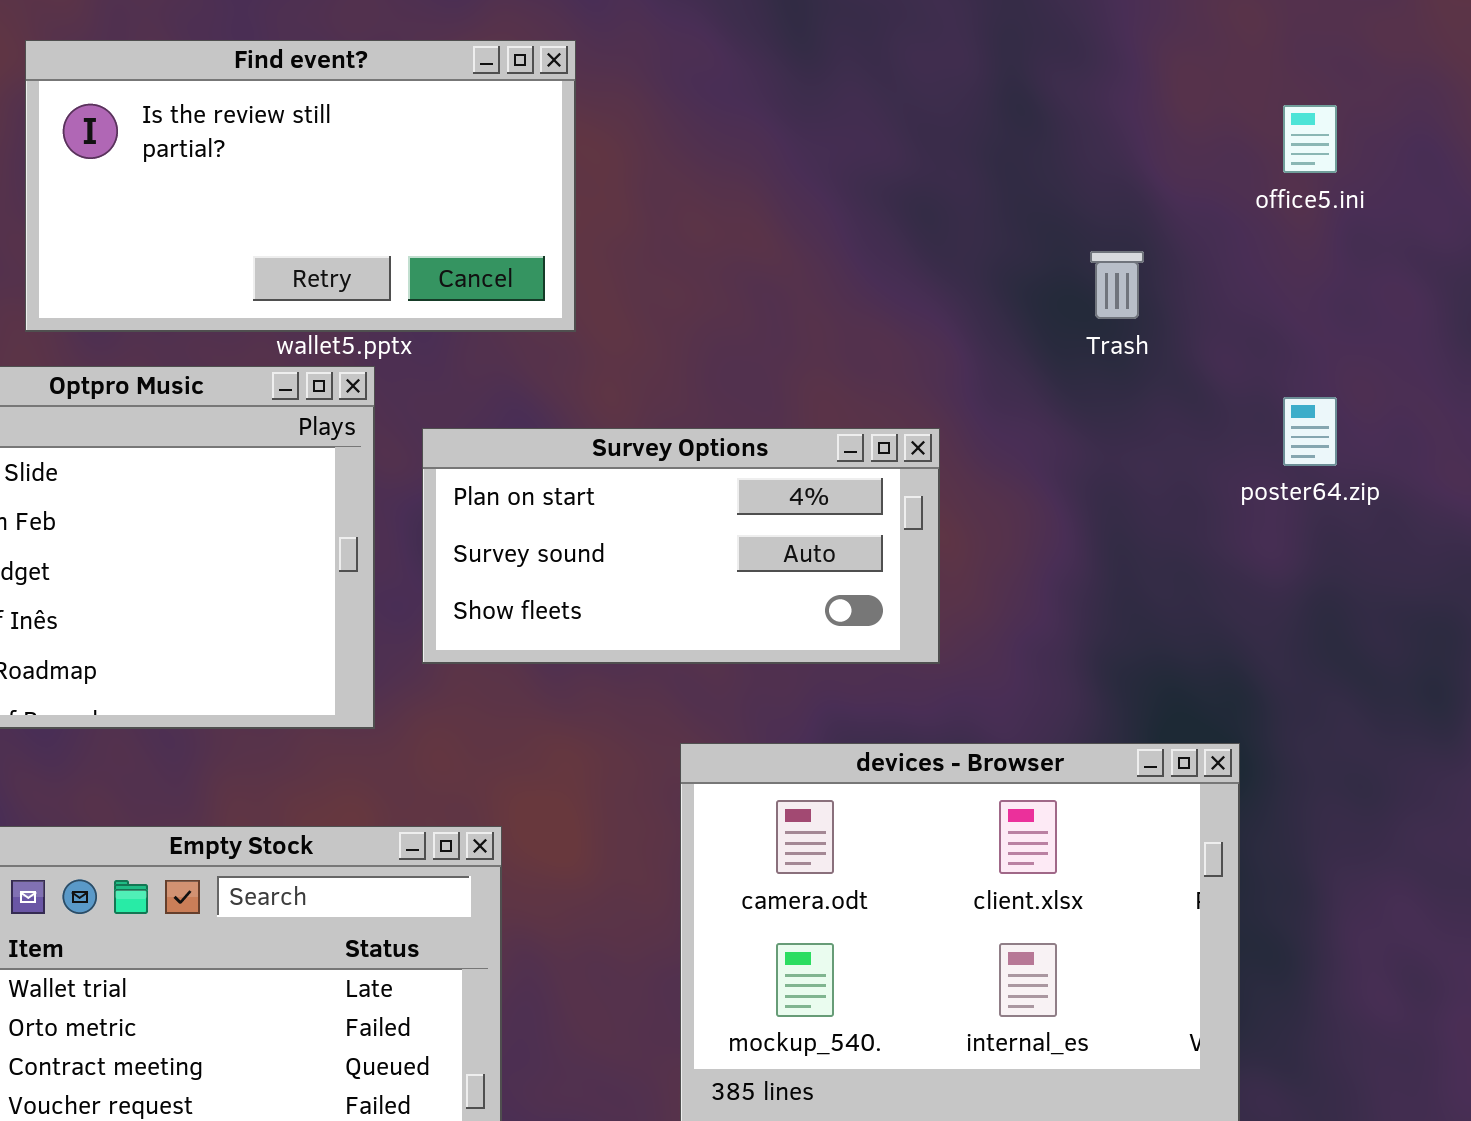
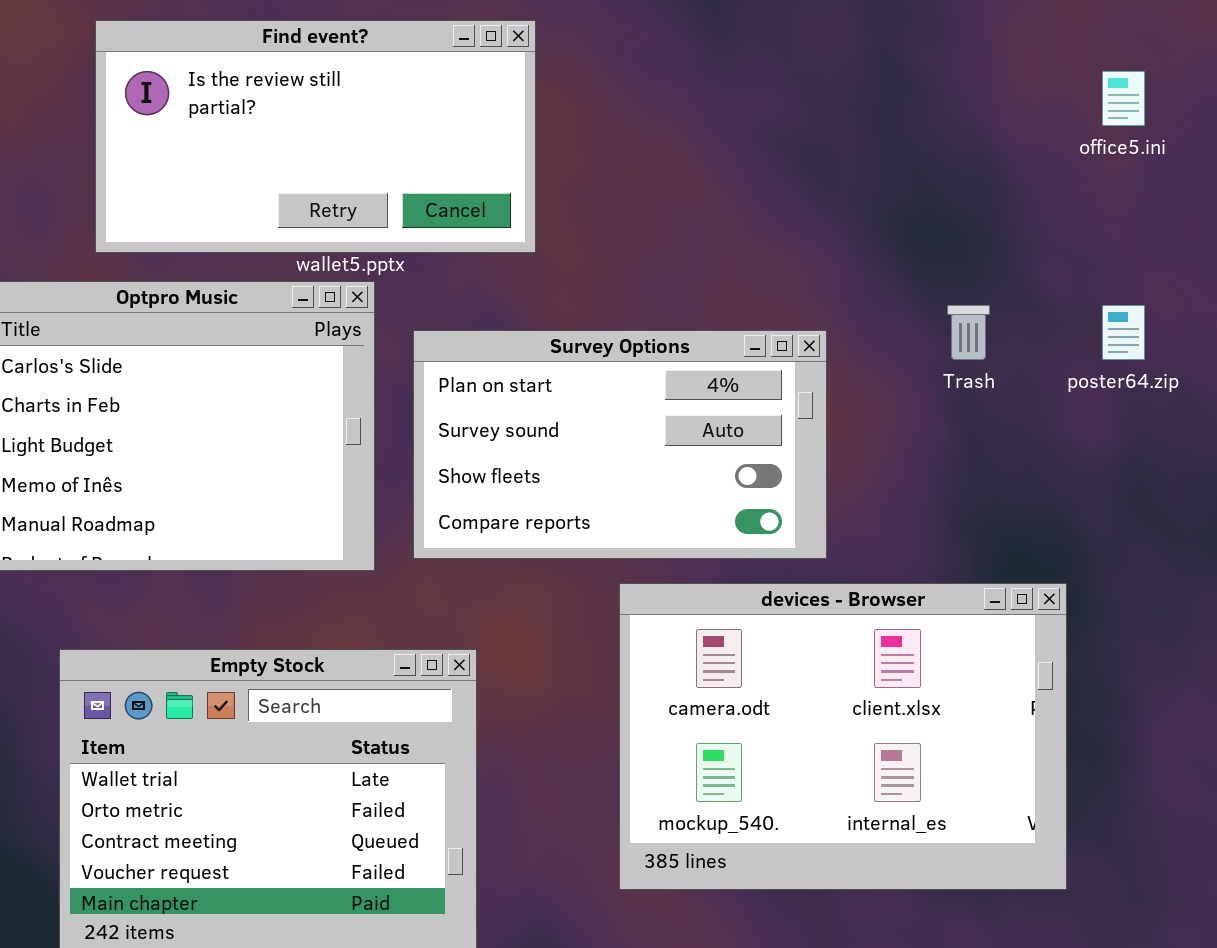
Trash: [1090,251,1144,319] -> [947,305,990,360], moved
Survey Options: [422,428,940,664] -> [413,330,827,559], resized

